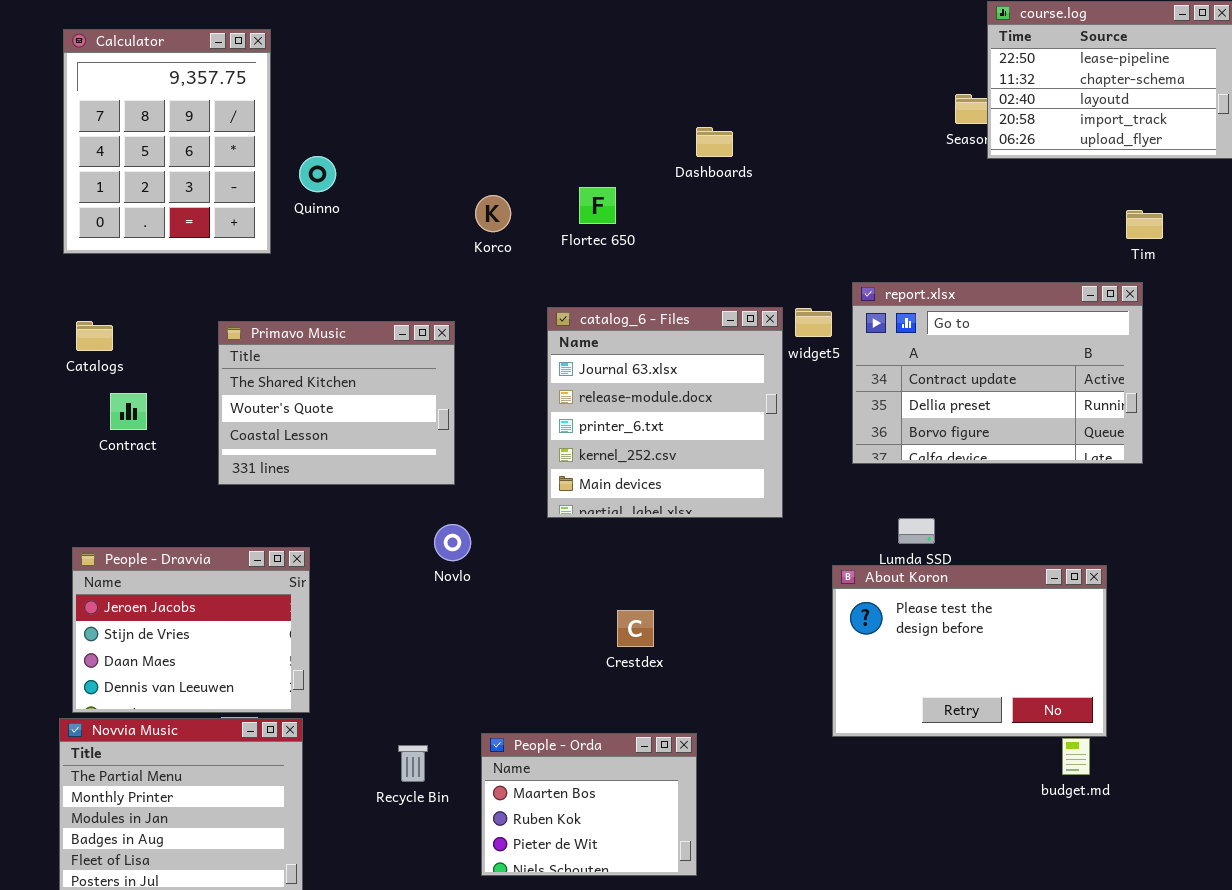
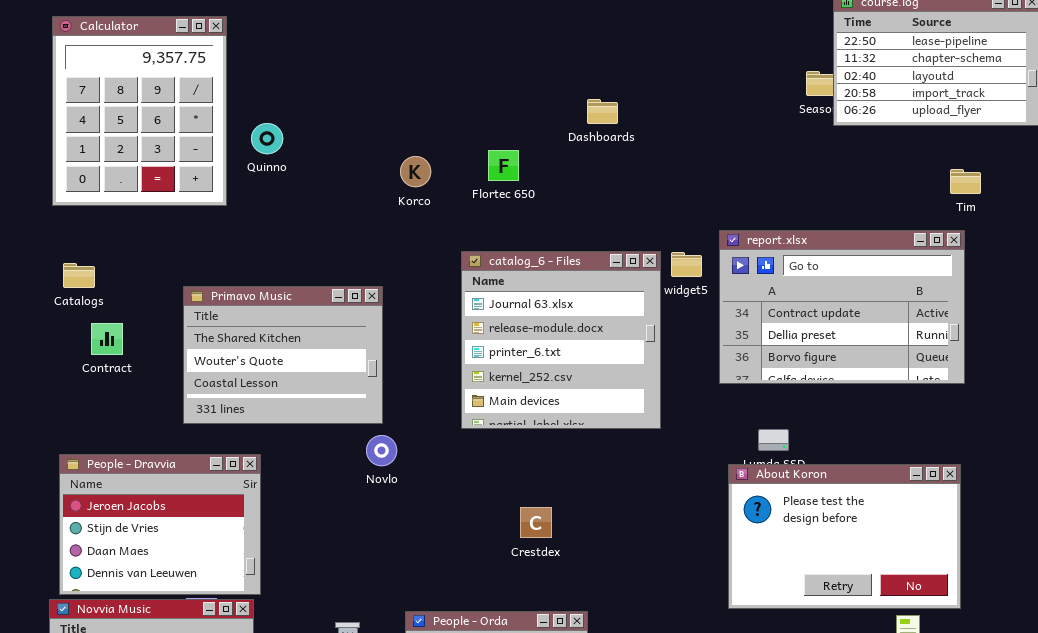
Primavo Music: [218,321,455,485] -> [183,286,383,424], moved
About Koron: [832,565,1107,737] -> [728,464,961,609], moved

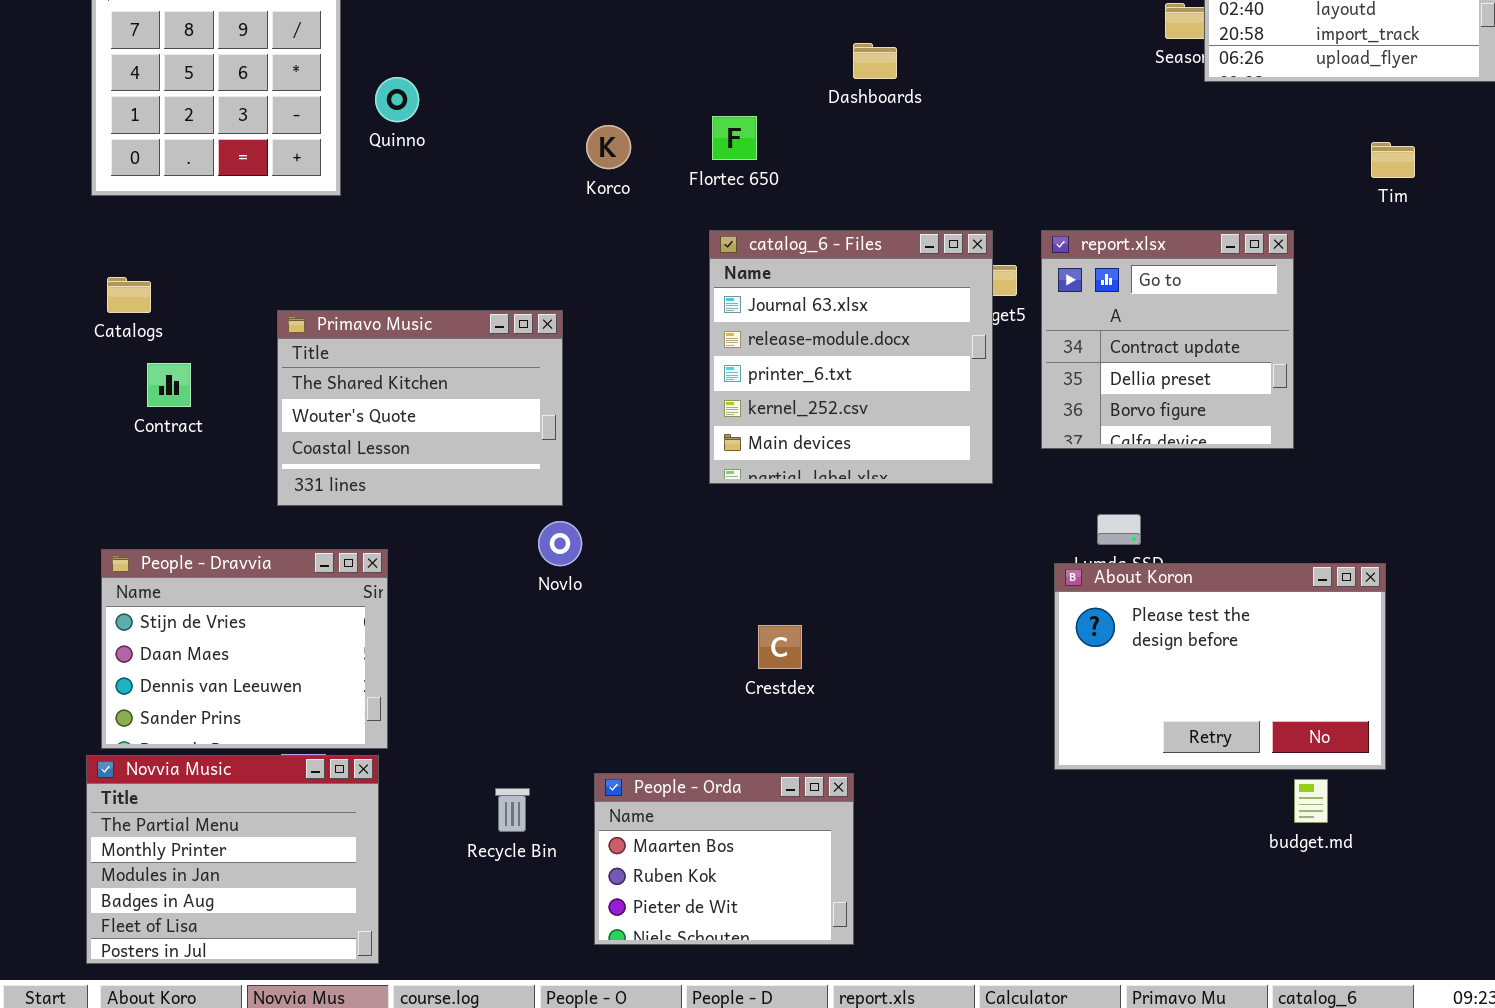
report.xlsx: [719,230,965,384] -> [1041,230,1294,449], resized
catalog_6 - Files: [461,251,661,429] -> [709,230,993,484], moved
People - Dravvia: [59,454,261,595] -> [101,549,388,749], scrolled down 1 row

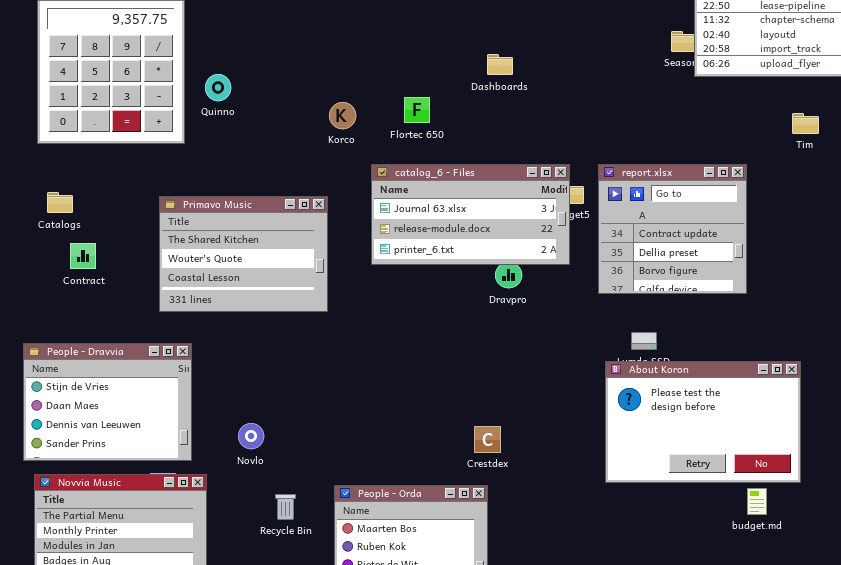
catalog_6 - Files: [709,230,993,484] -> [371,164,570,265], resized
Primavo Music: [277,310,563,506] -> [159,196,328,312], moved
Novlo: [538,521,582,566] -> [238,423,264,449], moved
People - Dravvia: [101,549,388,749] -> [23,343,192,461], moved
Crestdex: [758,625,802,669] -> [474,426,501,453], moved

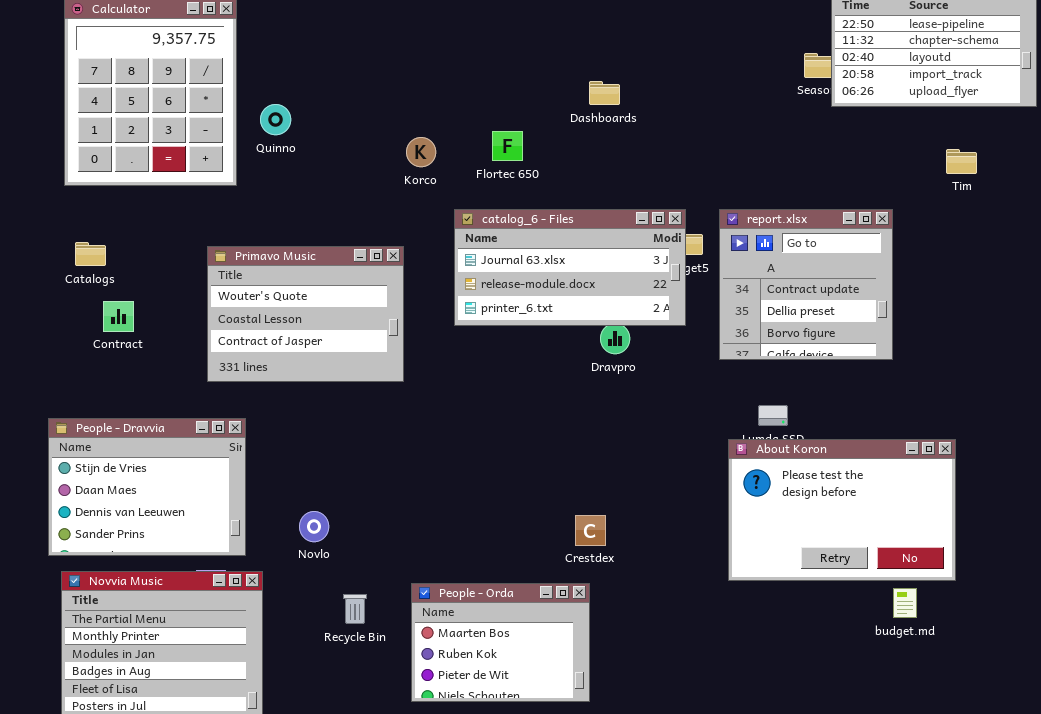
Primavo Music: [159,196,328,312] -> [207,246,404,382], scrolled down 1 row

